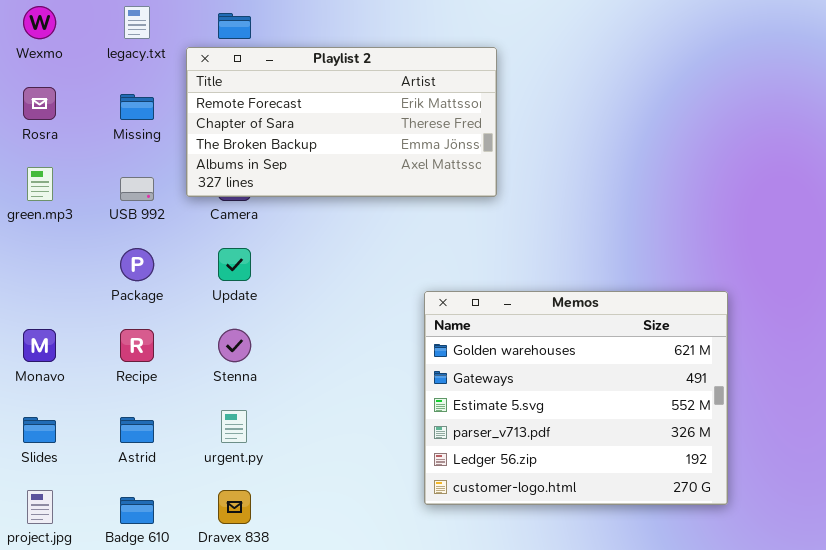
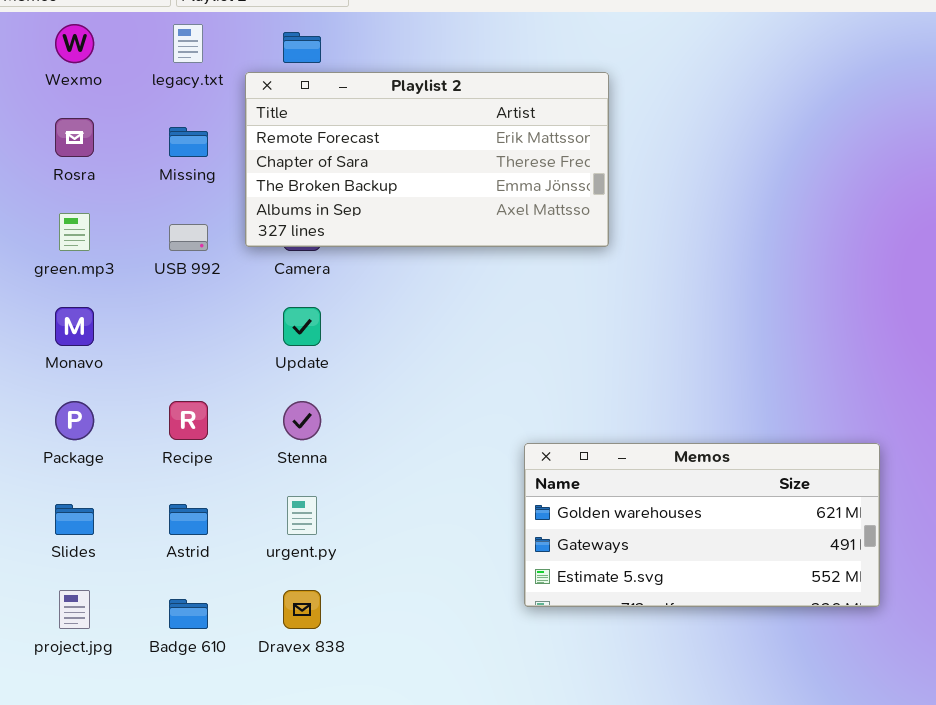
Package: [120,248,154,281] -> [55,401,94,440], moved
Memos: [424,291,728,505] -> [524,443,880,607], resized
Monavo: [23,329,56,362] -> [55,307,94,346], moved

